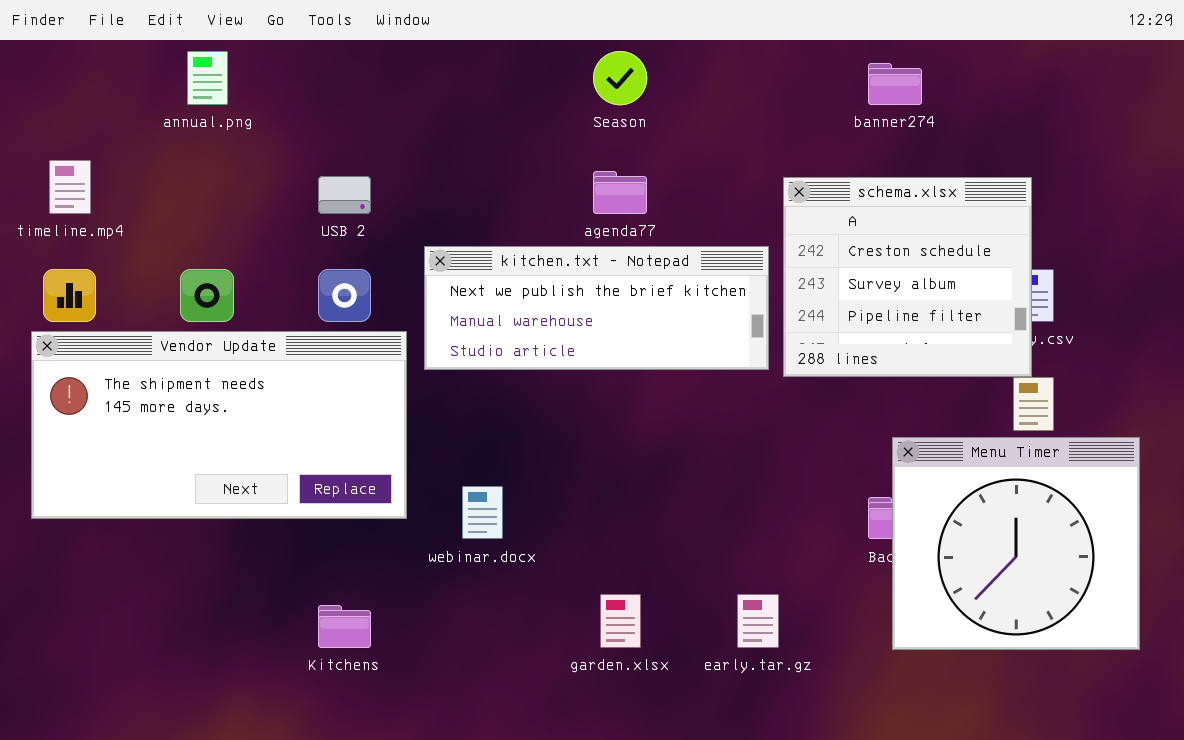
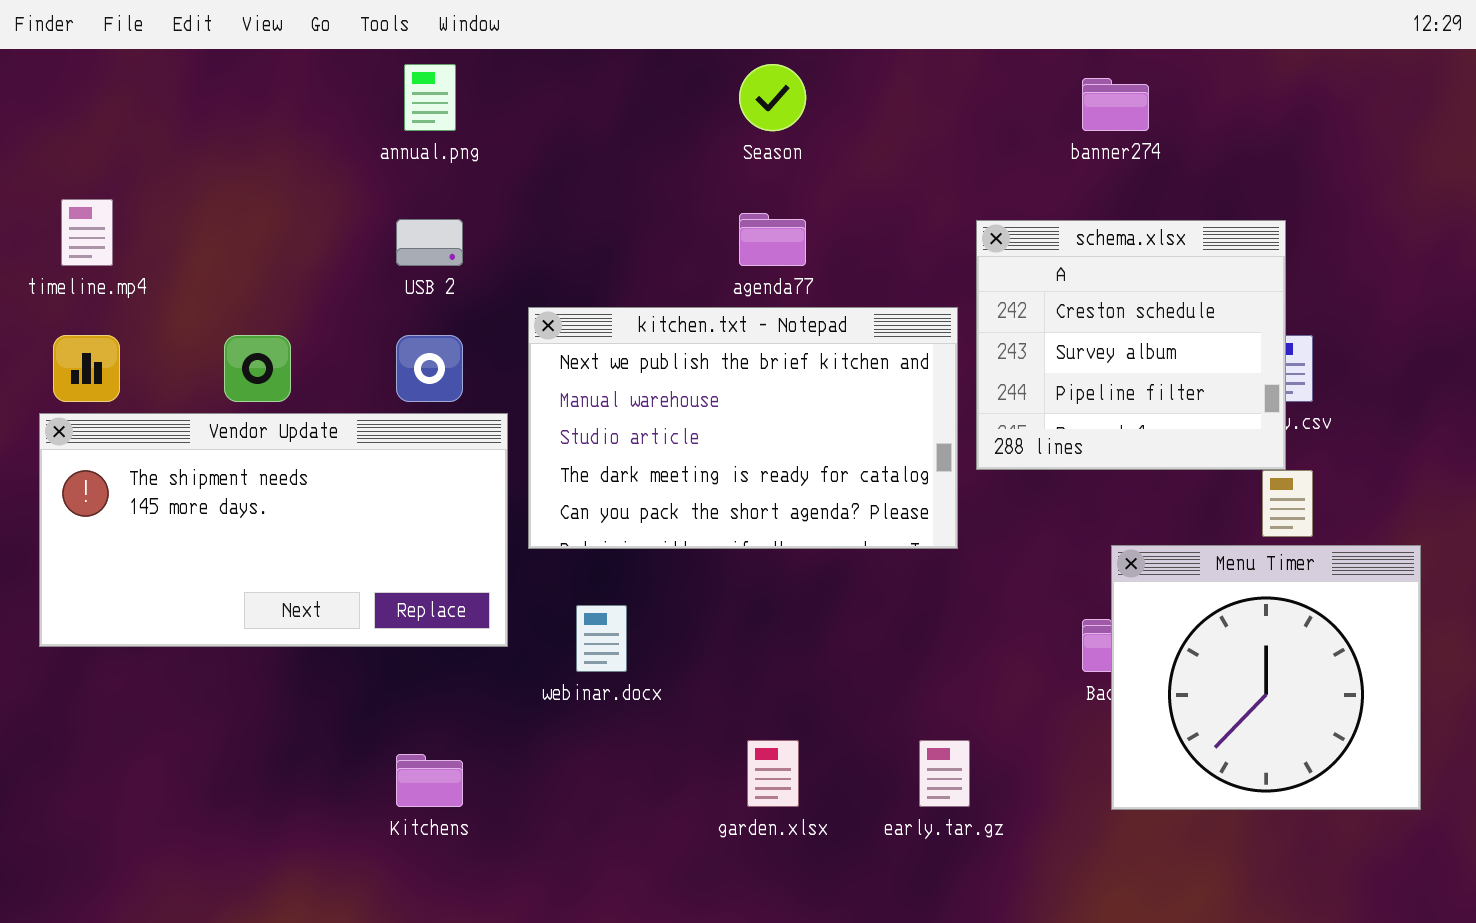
annual.png: [187,51,228,105] -> [404,64,456,131], moved
kitchen.txt - Notepad: [424,246,769,370] -> [528,307,958,549], resized

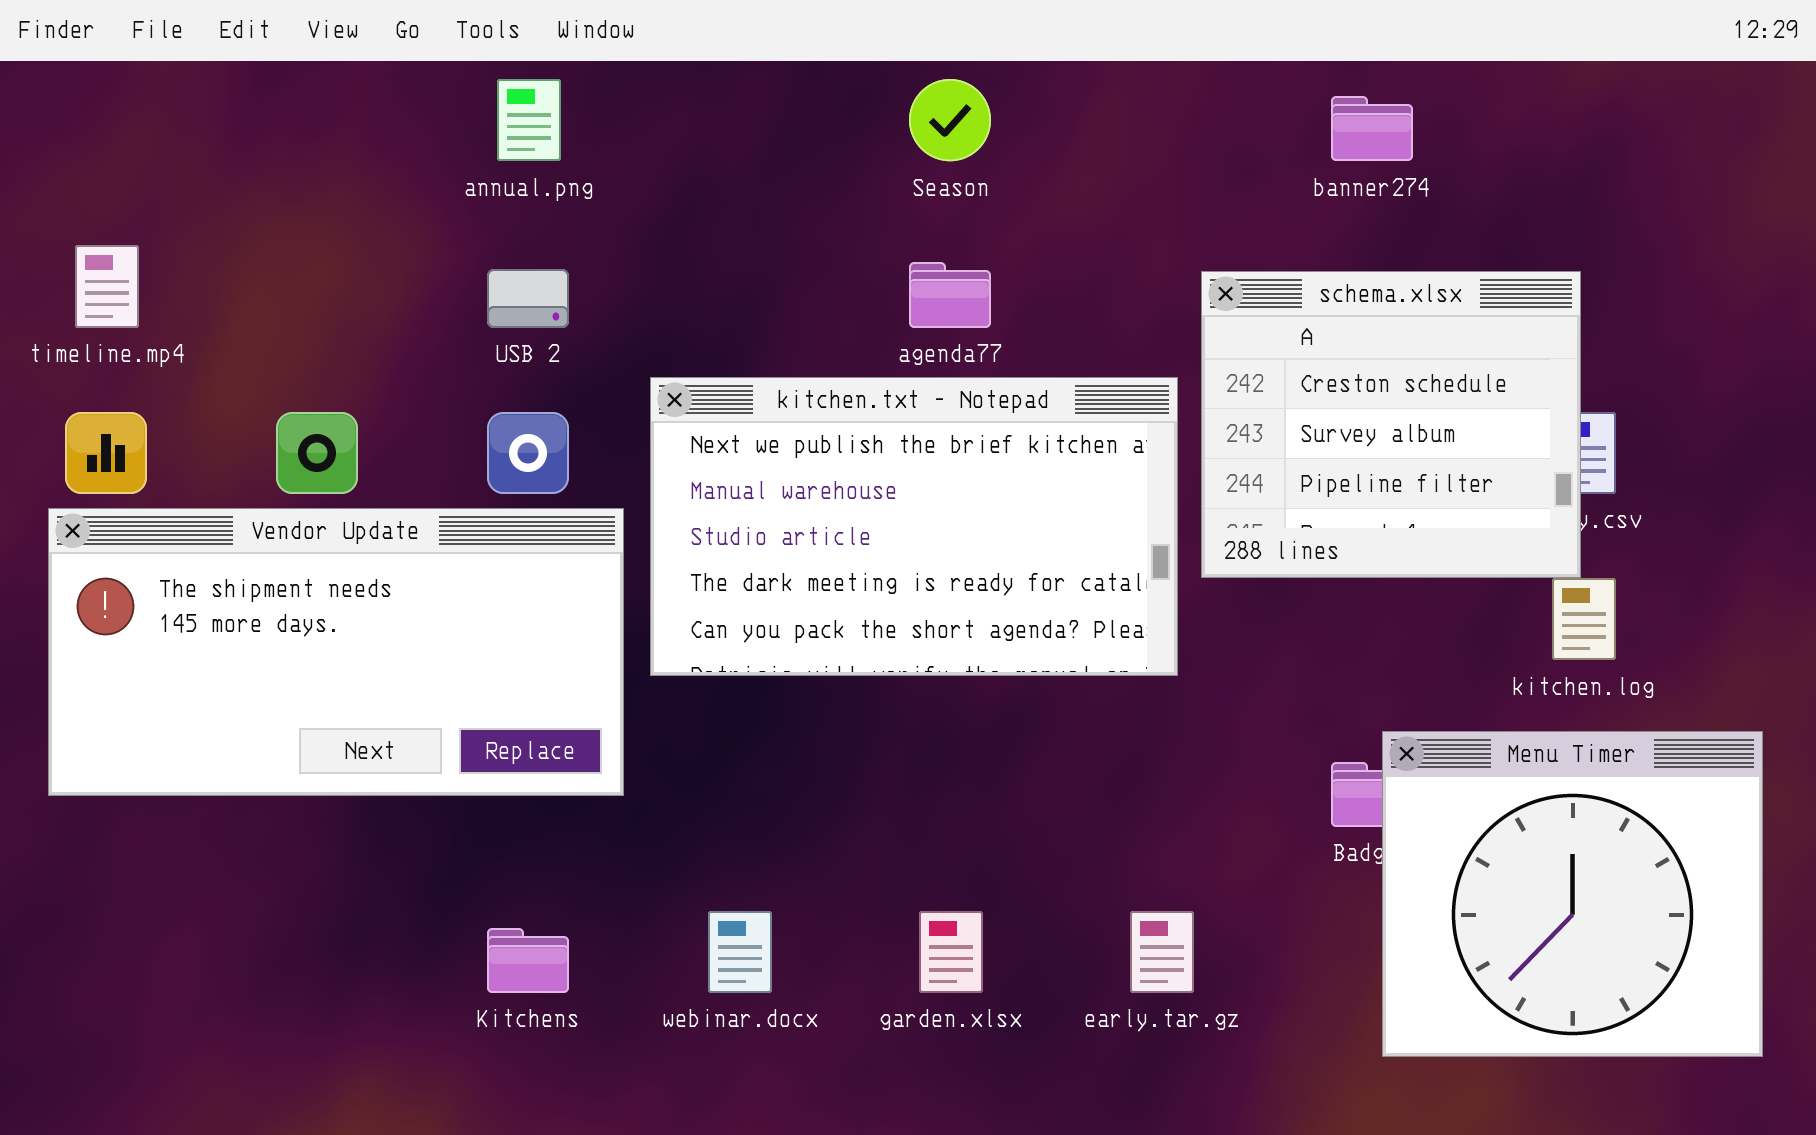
Menu Timer: [1111,545,1421,810] -> [1382,731,1763,1057], moved
webinar.docx: [576,605,627,672] -> [708,911,772,993], moved

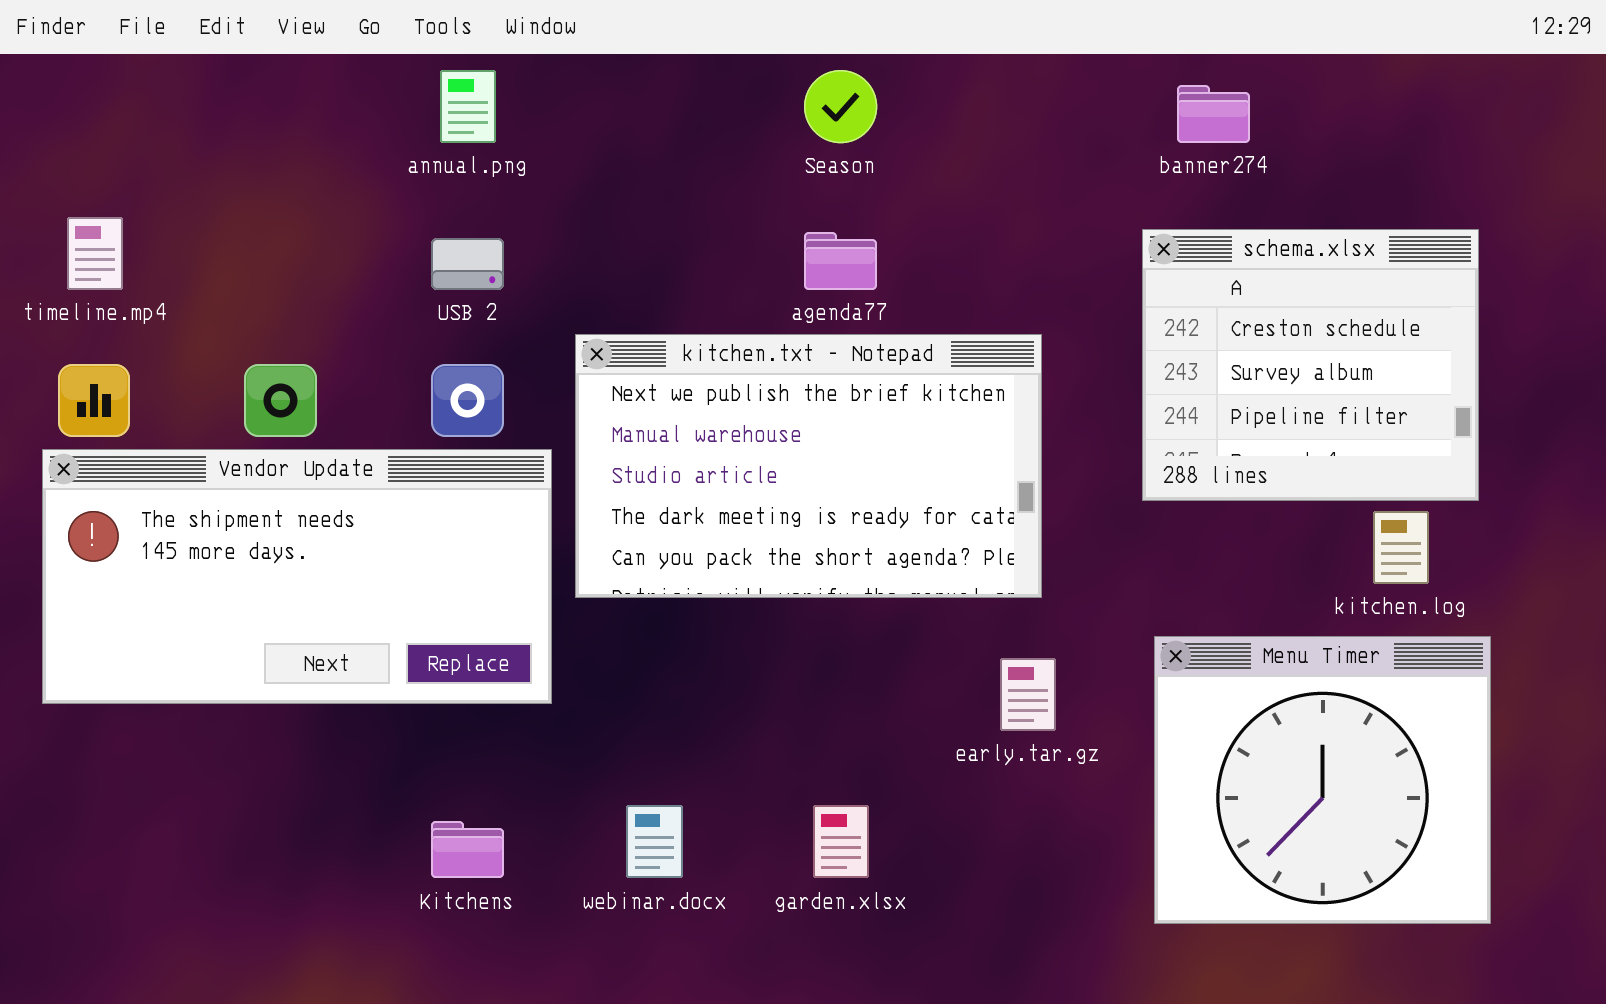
schema.xlsx: [1201,271,1581,578] -> [1142,229,1479,501], moved
Menu Timer: [1382,731,1763,1057] -> [1154,636,1491,924], moved
early.tar.gz: [1130,911,1194,993] -> [1000,658,1056,731], moved

